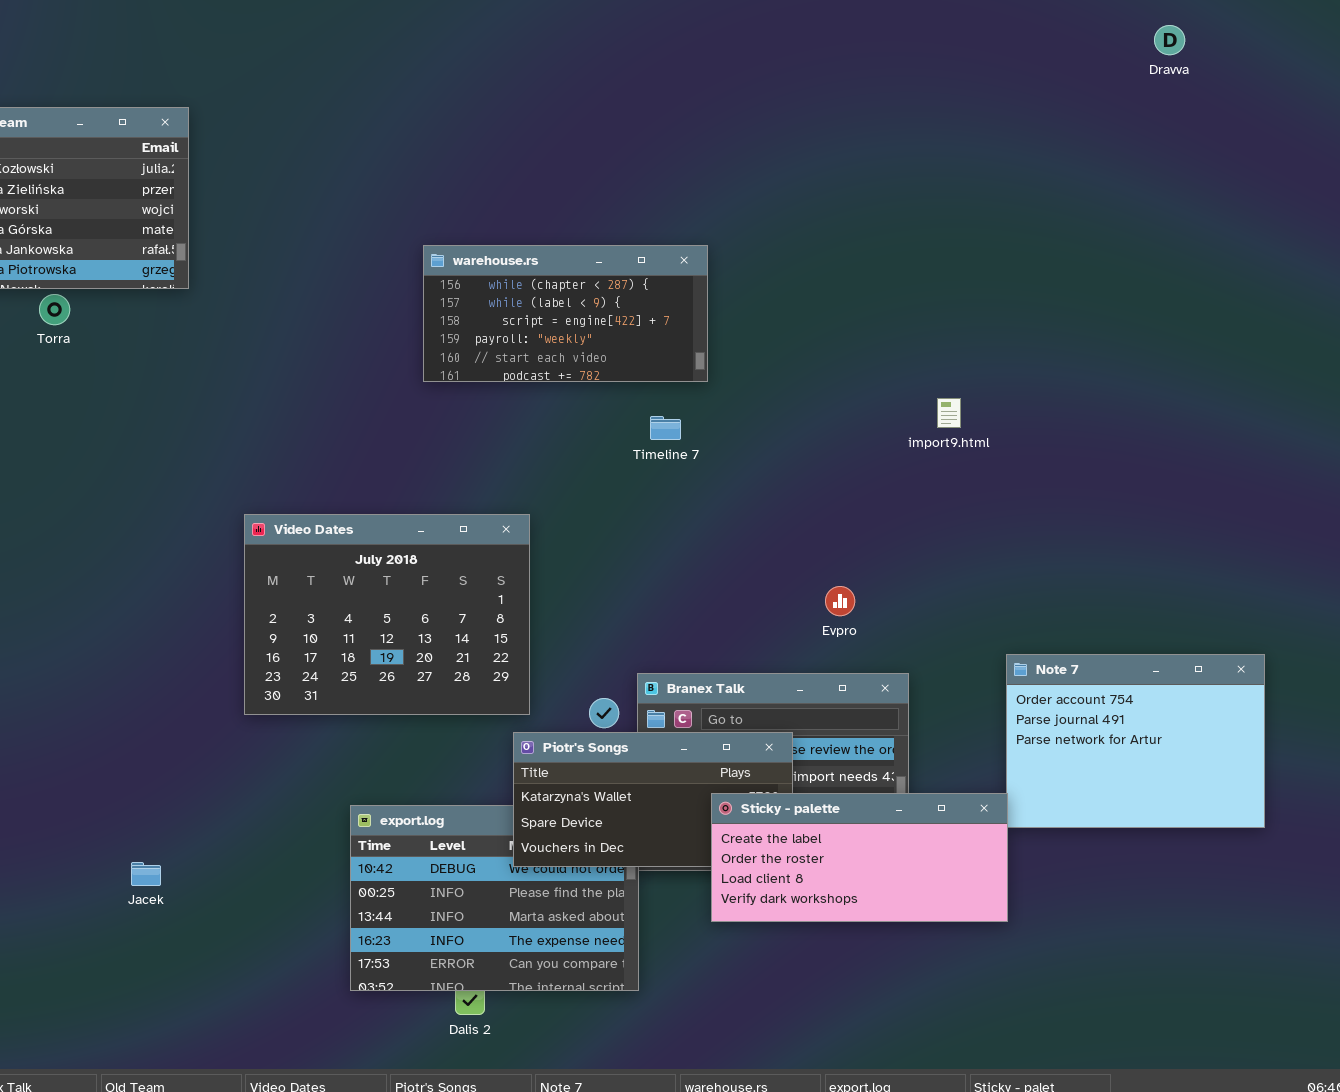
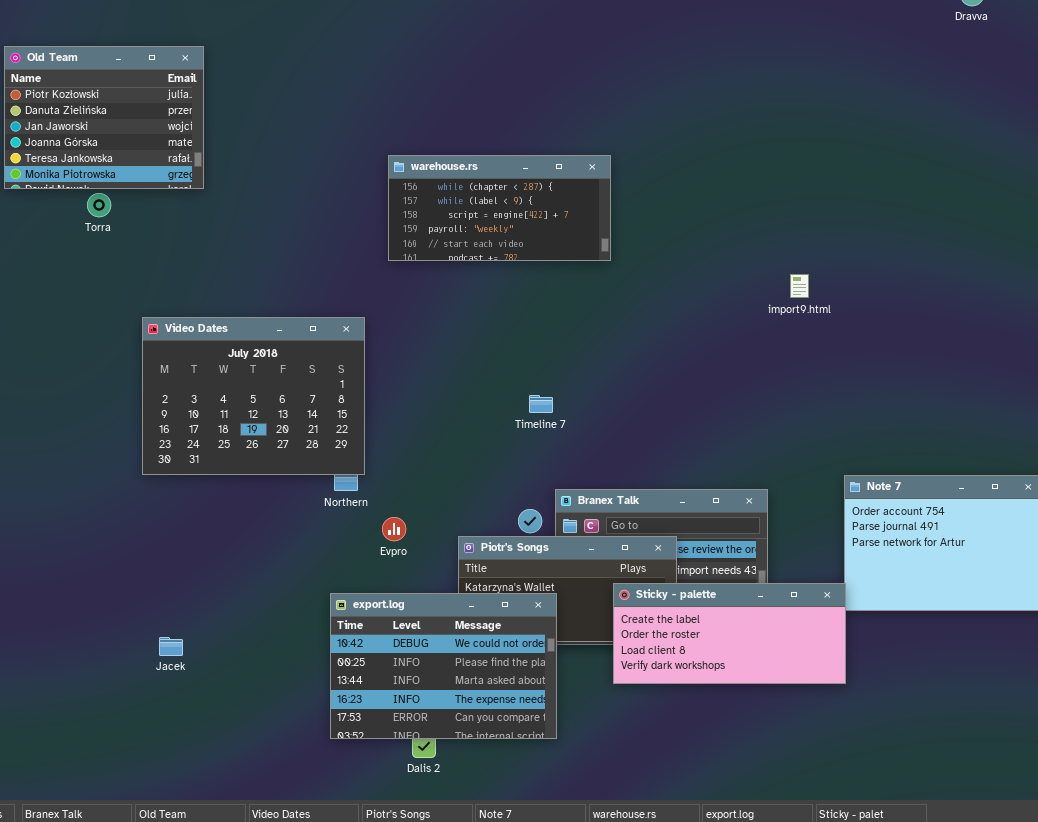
Timeline 7: [650,416,681,440] -> [529,395,553,413], moved
Video Dates: [244,514,530,715] -> [142,317,365,475], moved
Evpro: [825,586,855,616] -> [382,517,406,541], moved
export.log: [350,805,639,991] -> [330,593,557,739], raised

